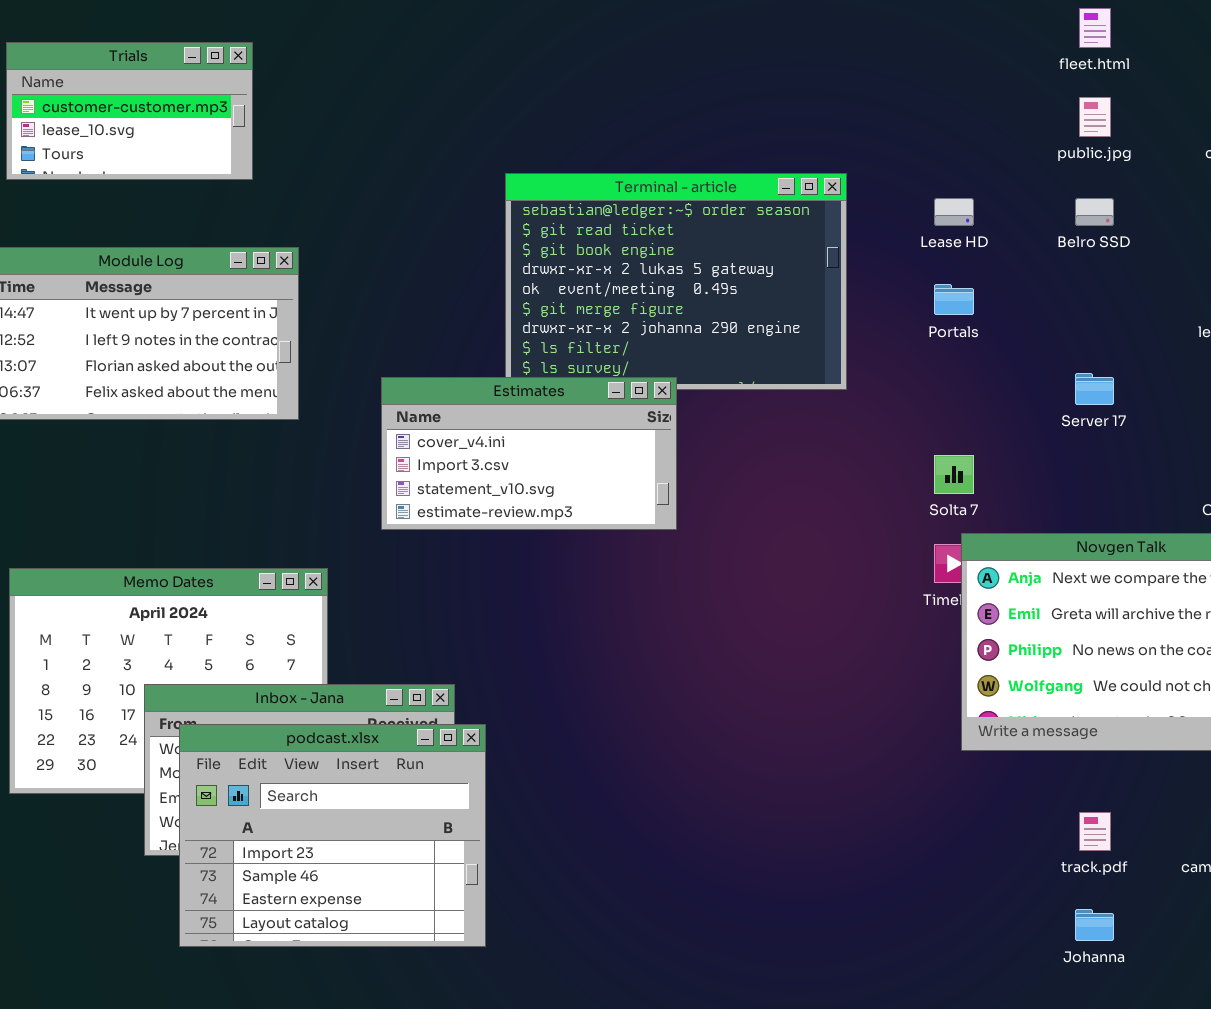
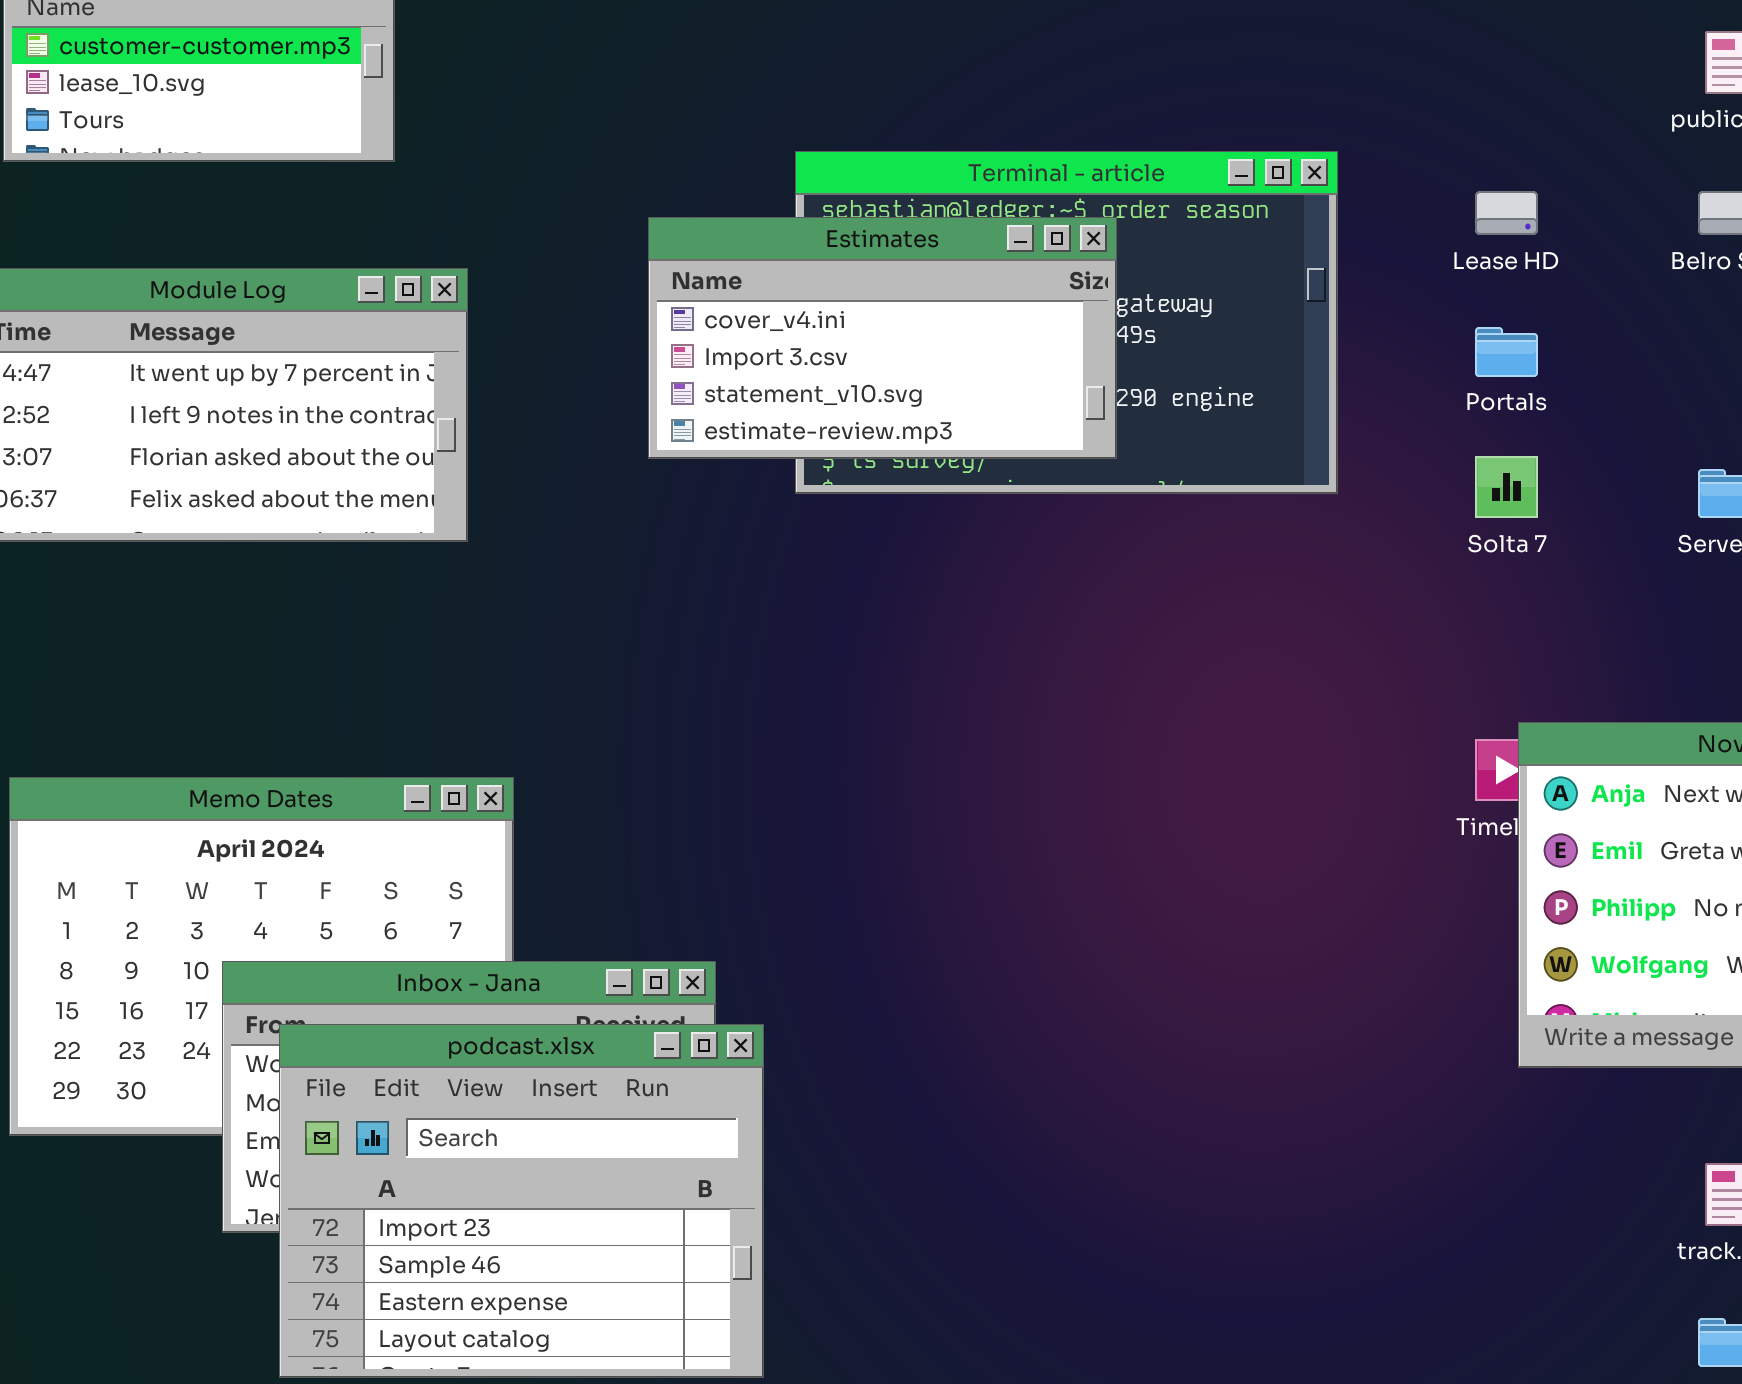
Estimates: [381,377,677,530] -> [648,217,1117,459], moved
Solta 7: [934,455,974,494] -> [1475,456,1538,518], moved

